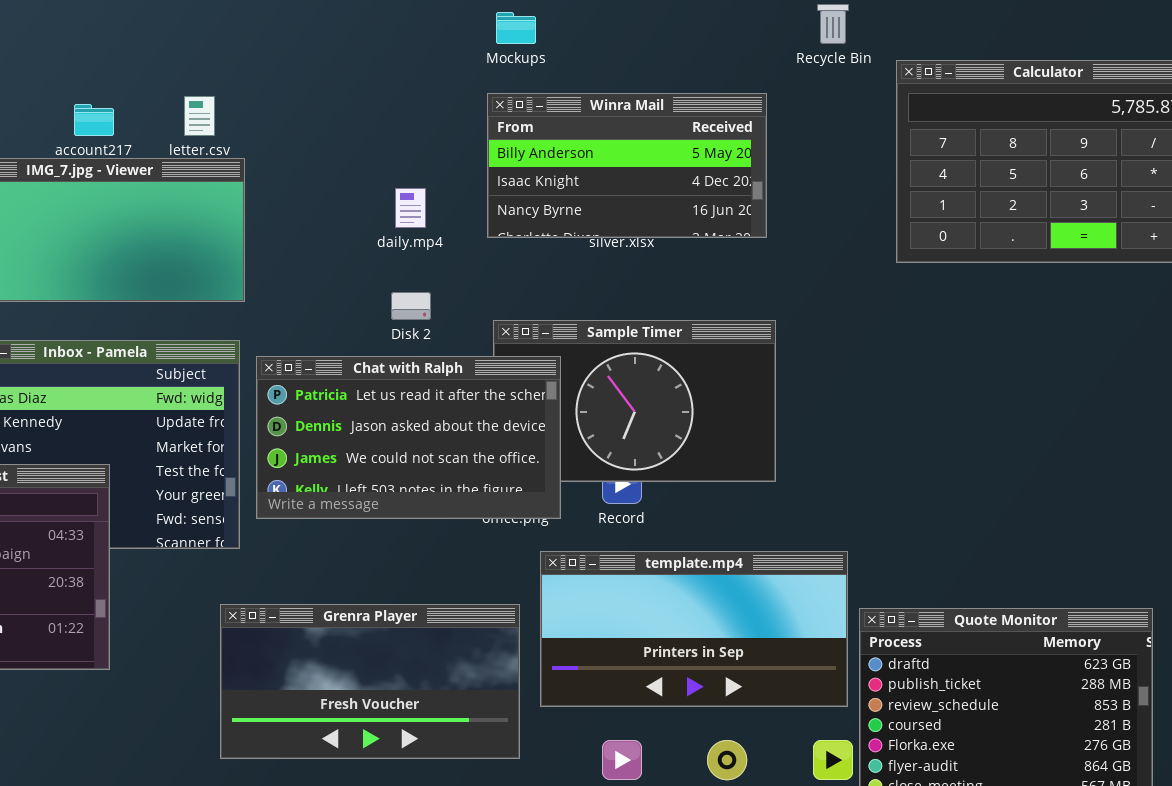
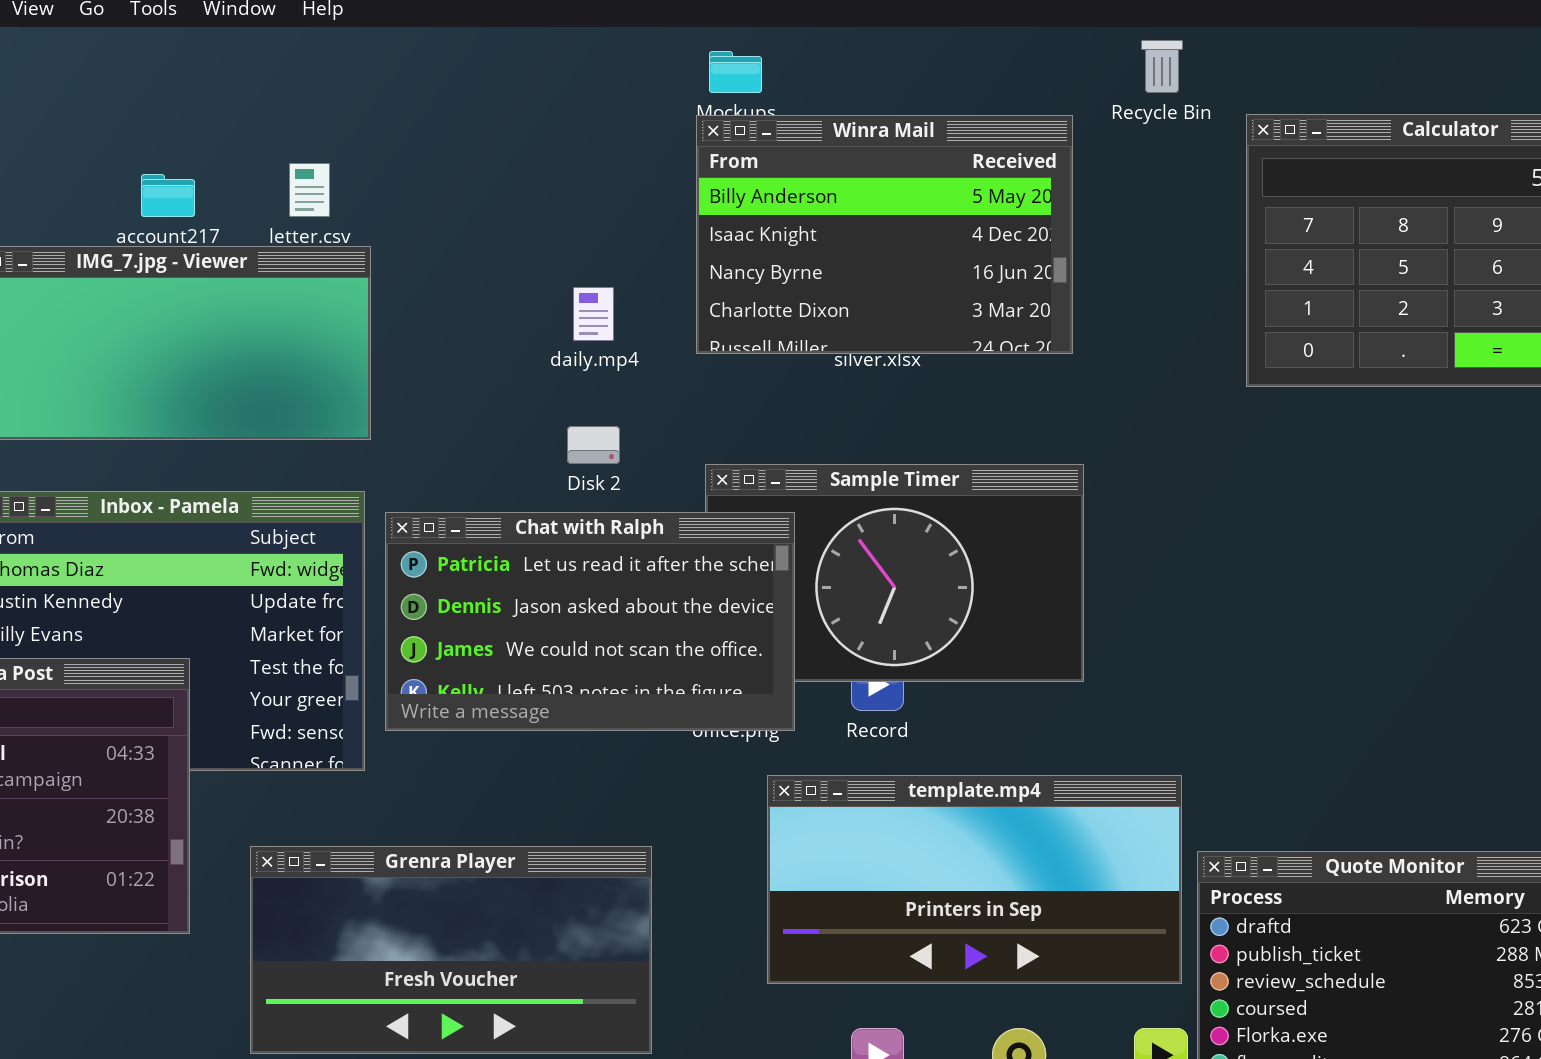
Winra Mail: [487,93,767,238] -> [696,115,1073,354], resized
Grenra Player: [220,604,520,759] -> [250,846,652,1054], moved

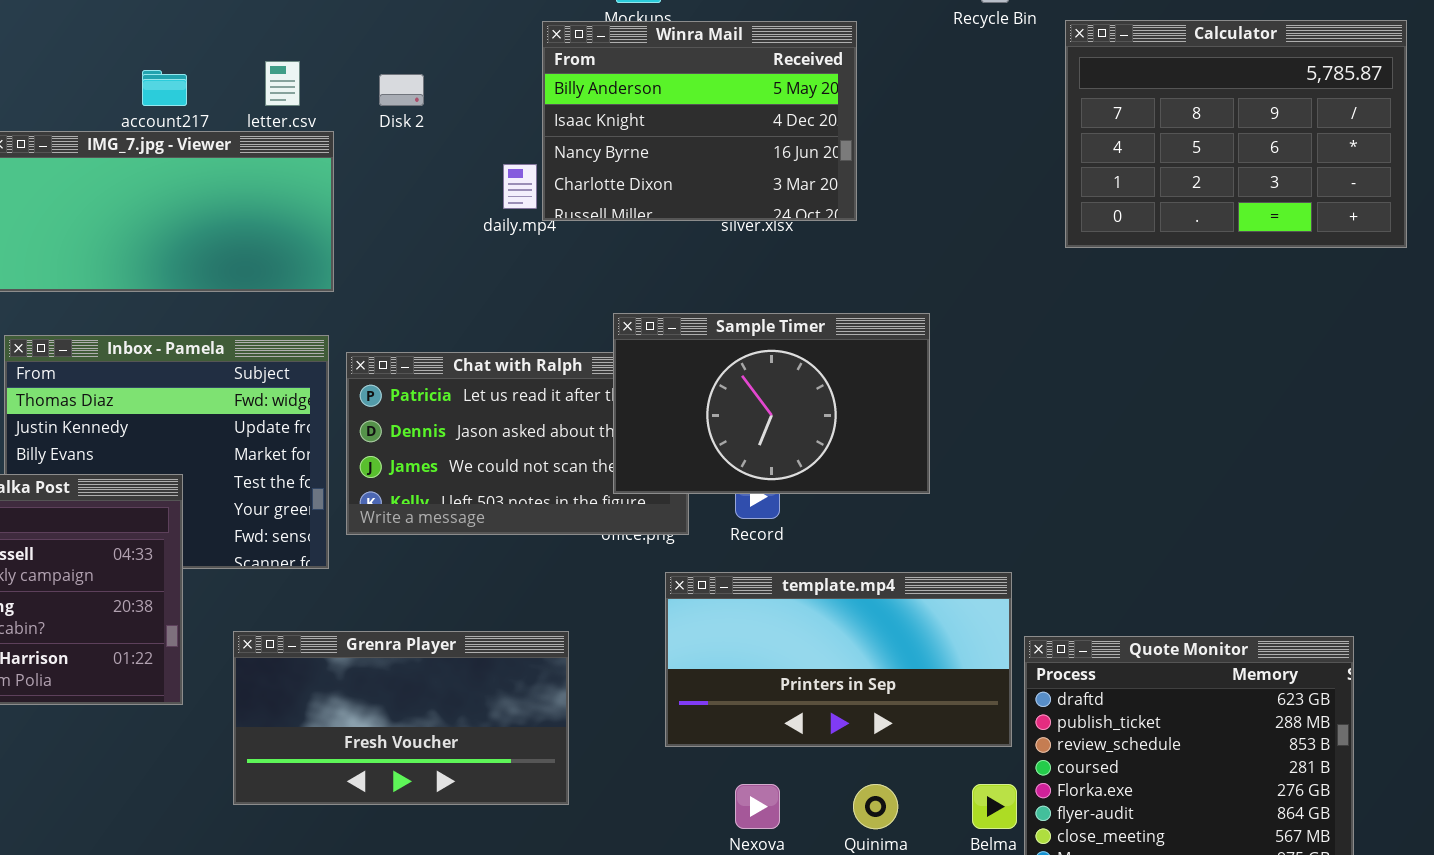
Winra Mail: [696,115,1073,354] -> [542,21,857,221], moved
Disk 2: [567,426,620,464] -> [379,74,424,106], moved
Sample Timer: [705,464,1084,682] -> [613,313,930,494], raised

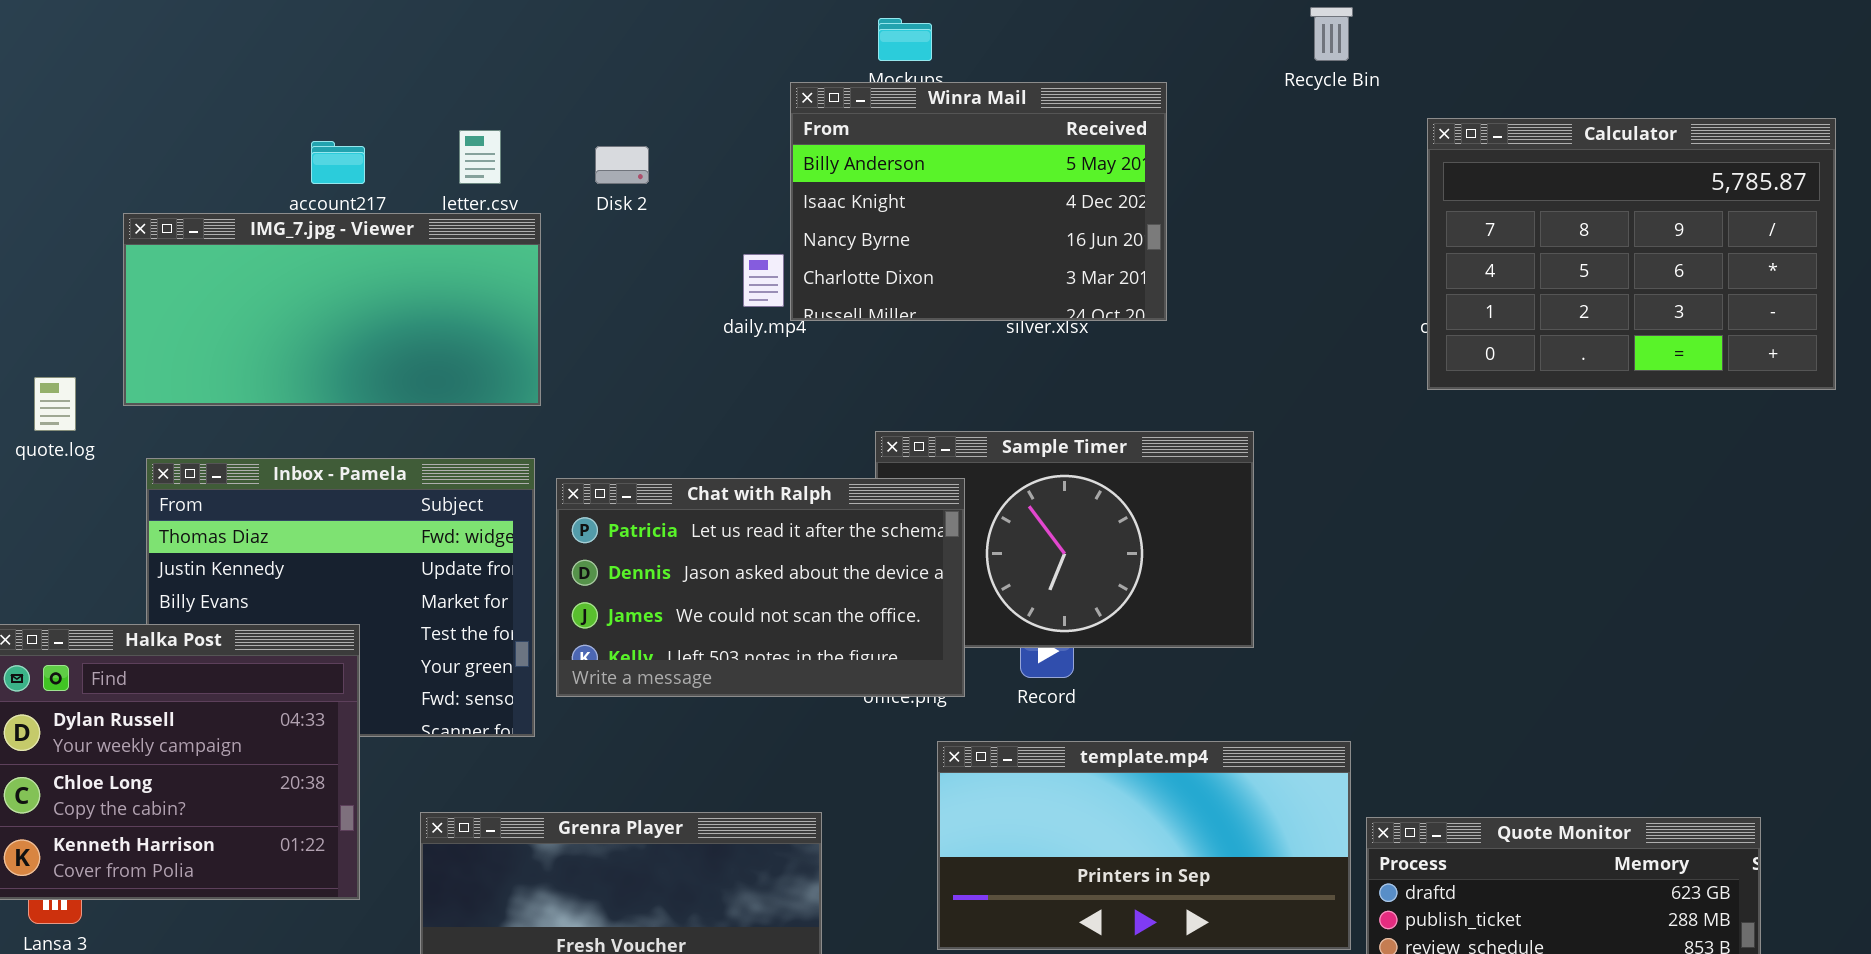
Calculator: [1065,20,1407,248] -> [1427,118,1836,390], moved
Chat with Ralph: [346,352,689,535] -> [556,478,965,697], raised

